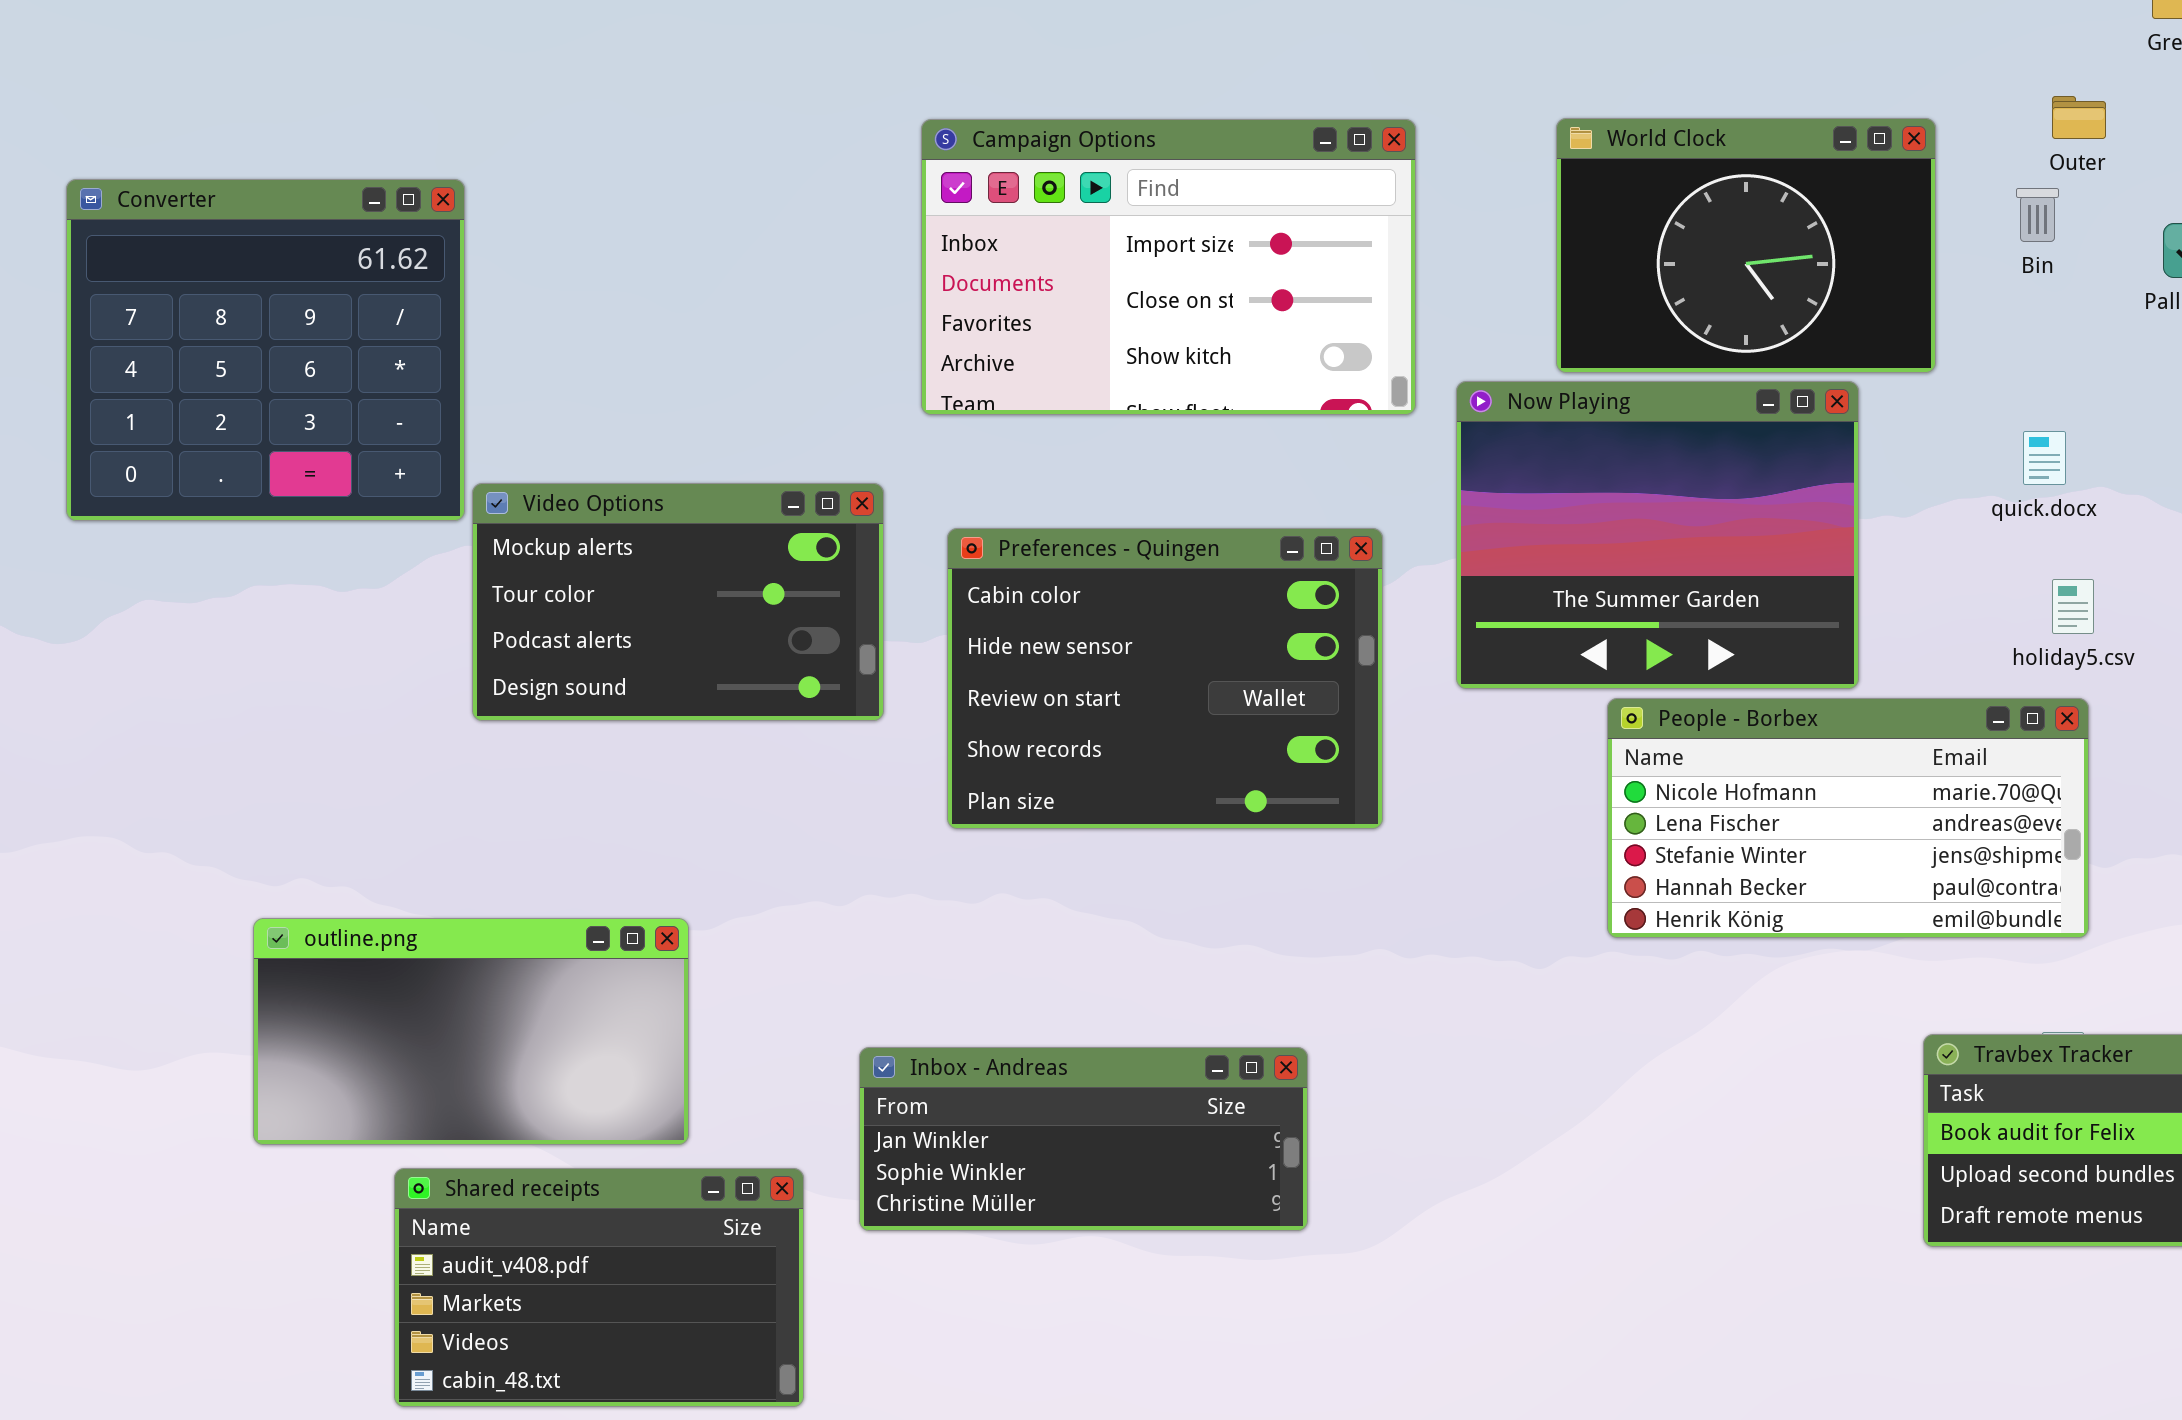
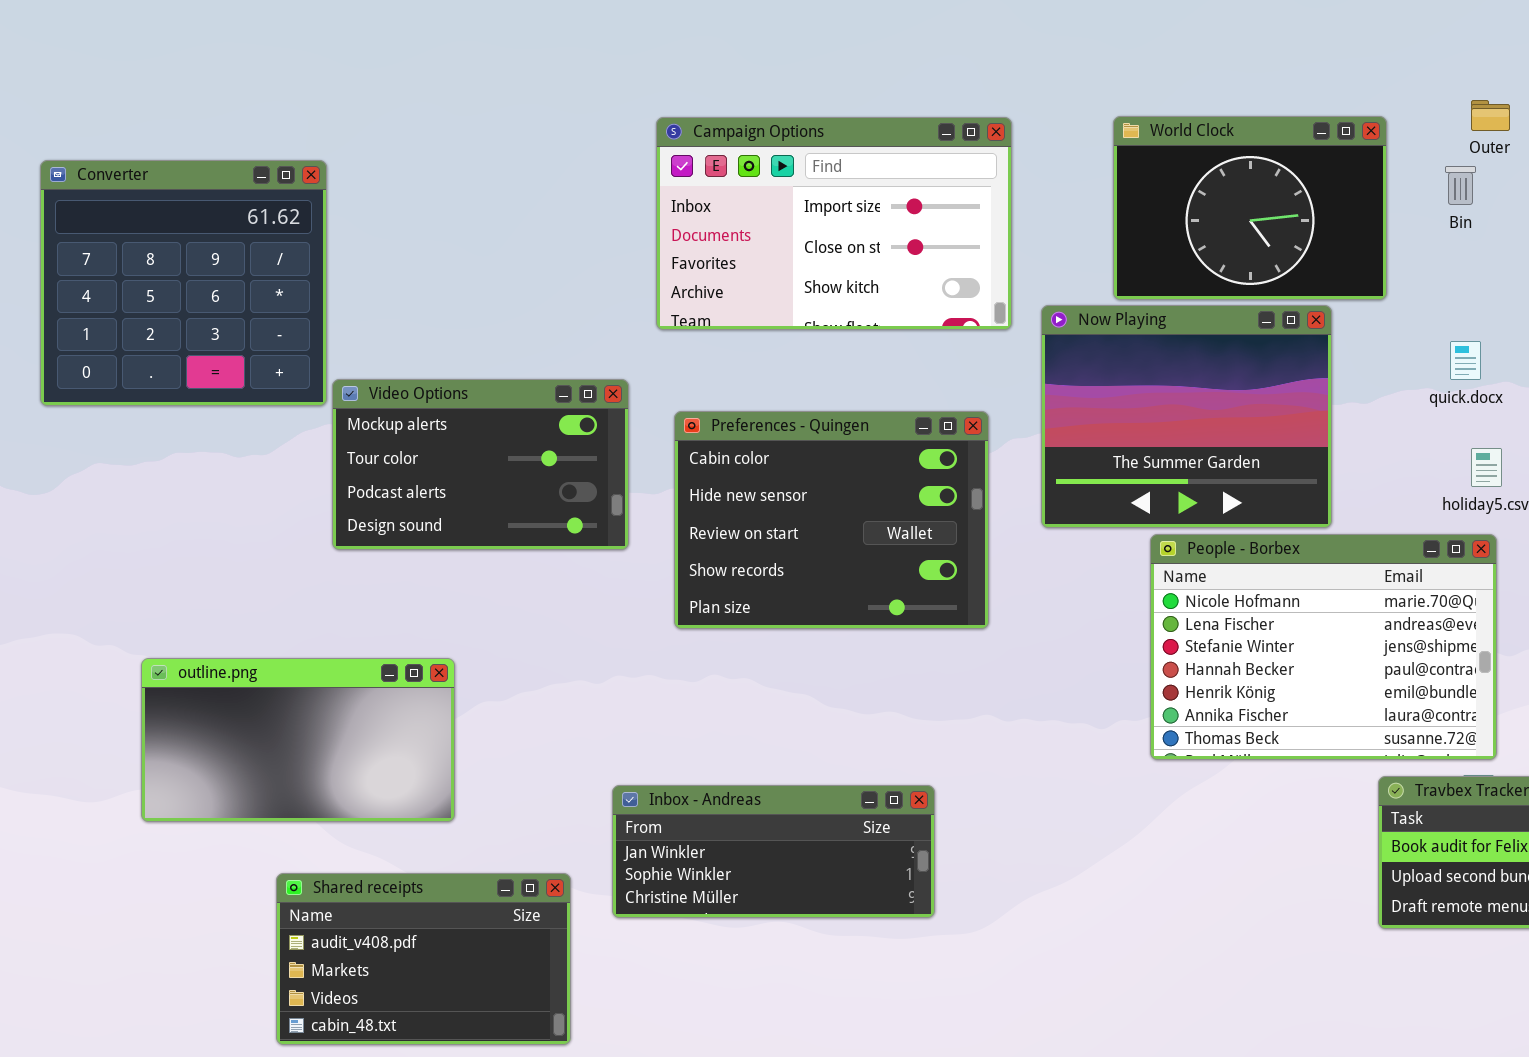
People - Borbex: [1607,698,2089,938] -> [1150,534,1497,760], resized
outline.png: [253,918,689,1145] -> [141,658,455,822], moved

